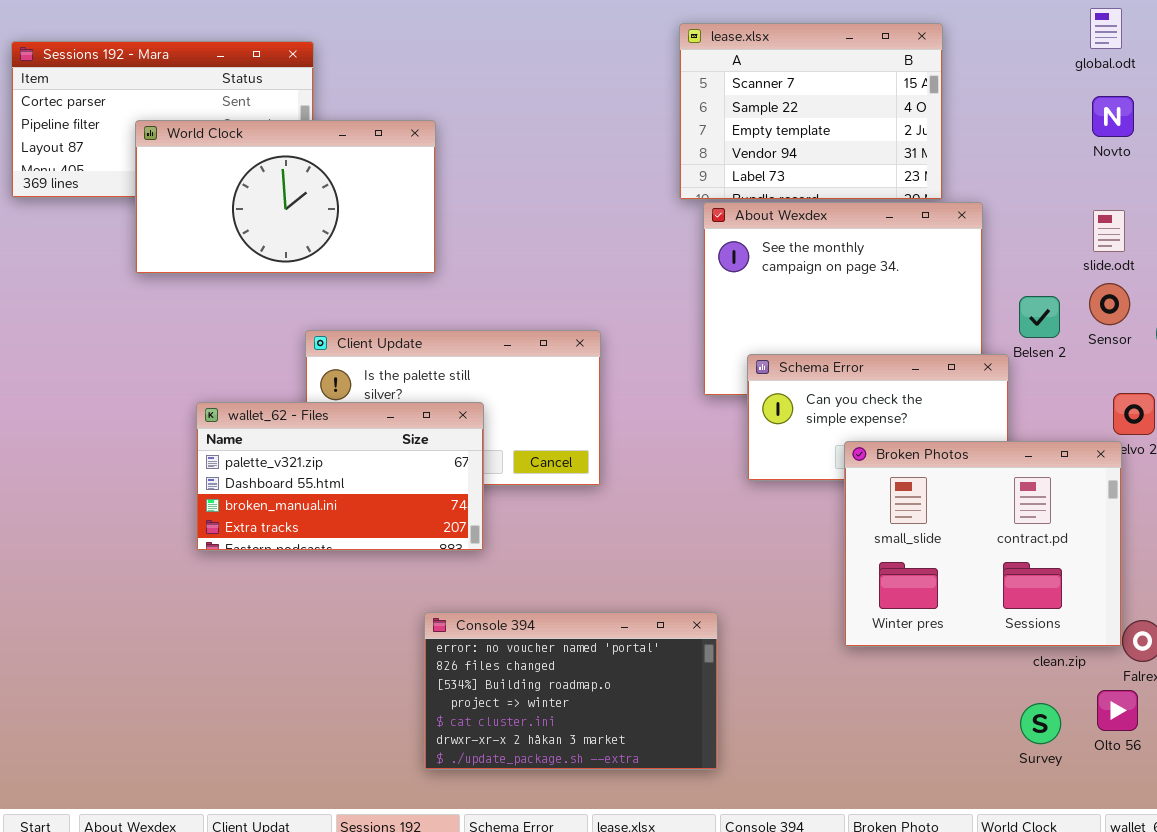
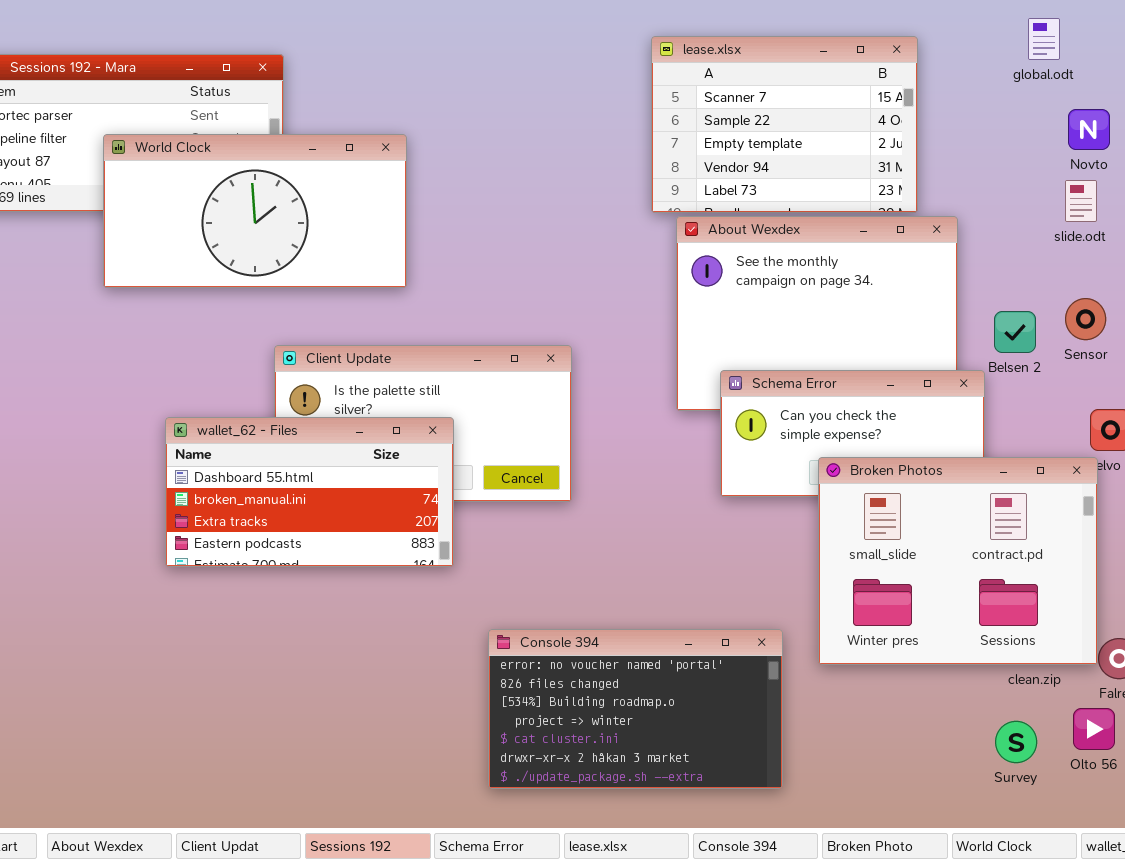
global.odt: [1090,8,1122,49] -> [1028,18,1060,60], moved
slide.odt: [1093,210,1125,252] -> [1065,180,1097,222], moved
wallet_62 - Files: [196,402,484,551] -> [165,417,454,567], scrolled down 1 row
Console 394: [424,612,718,770] -> [488,629,783,789], moved

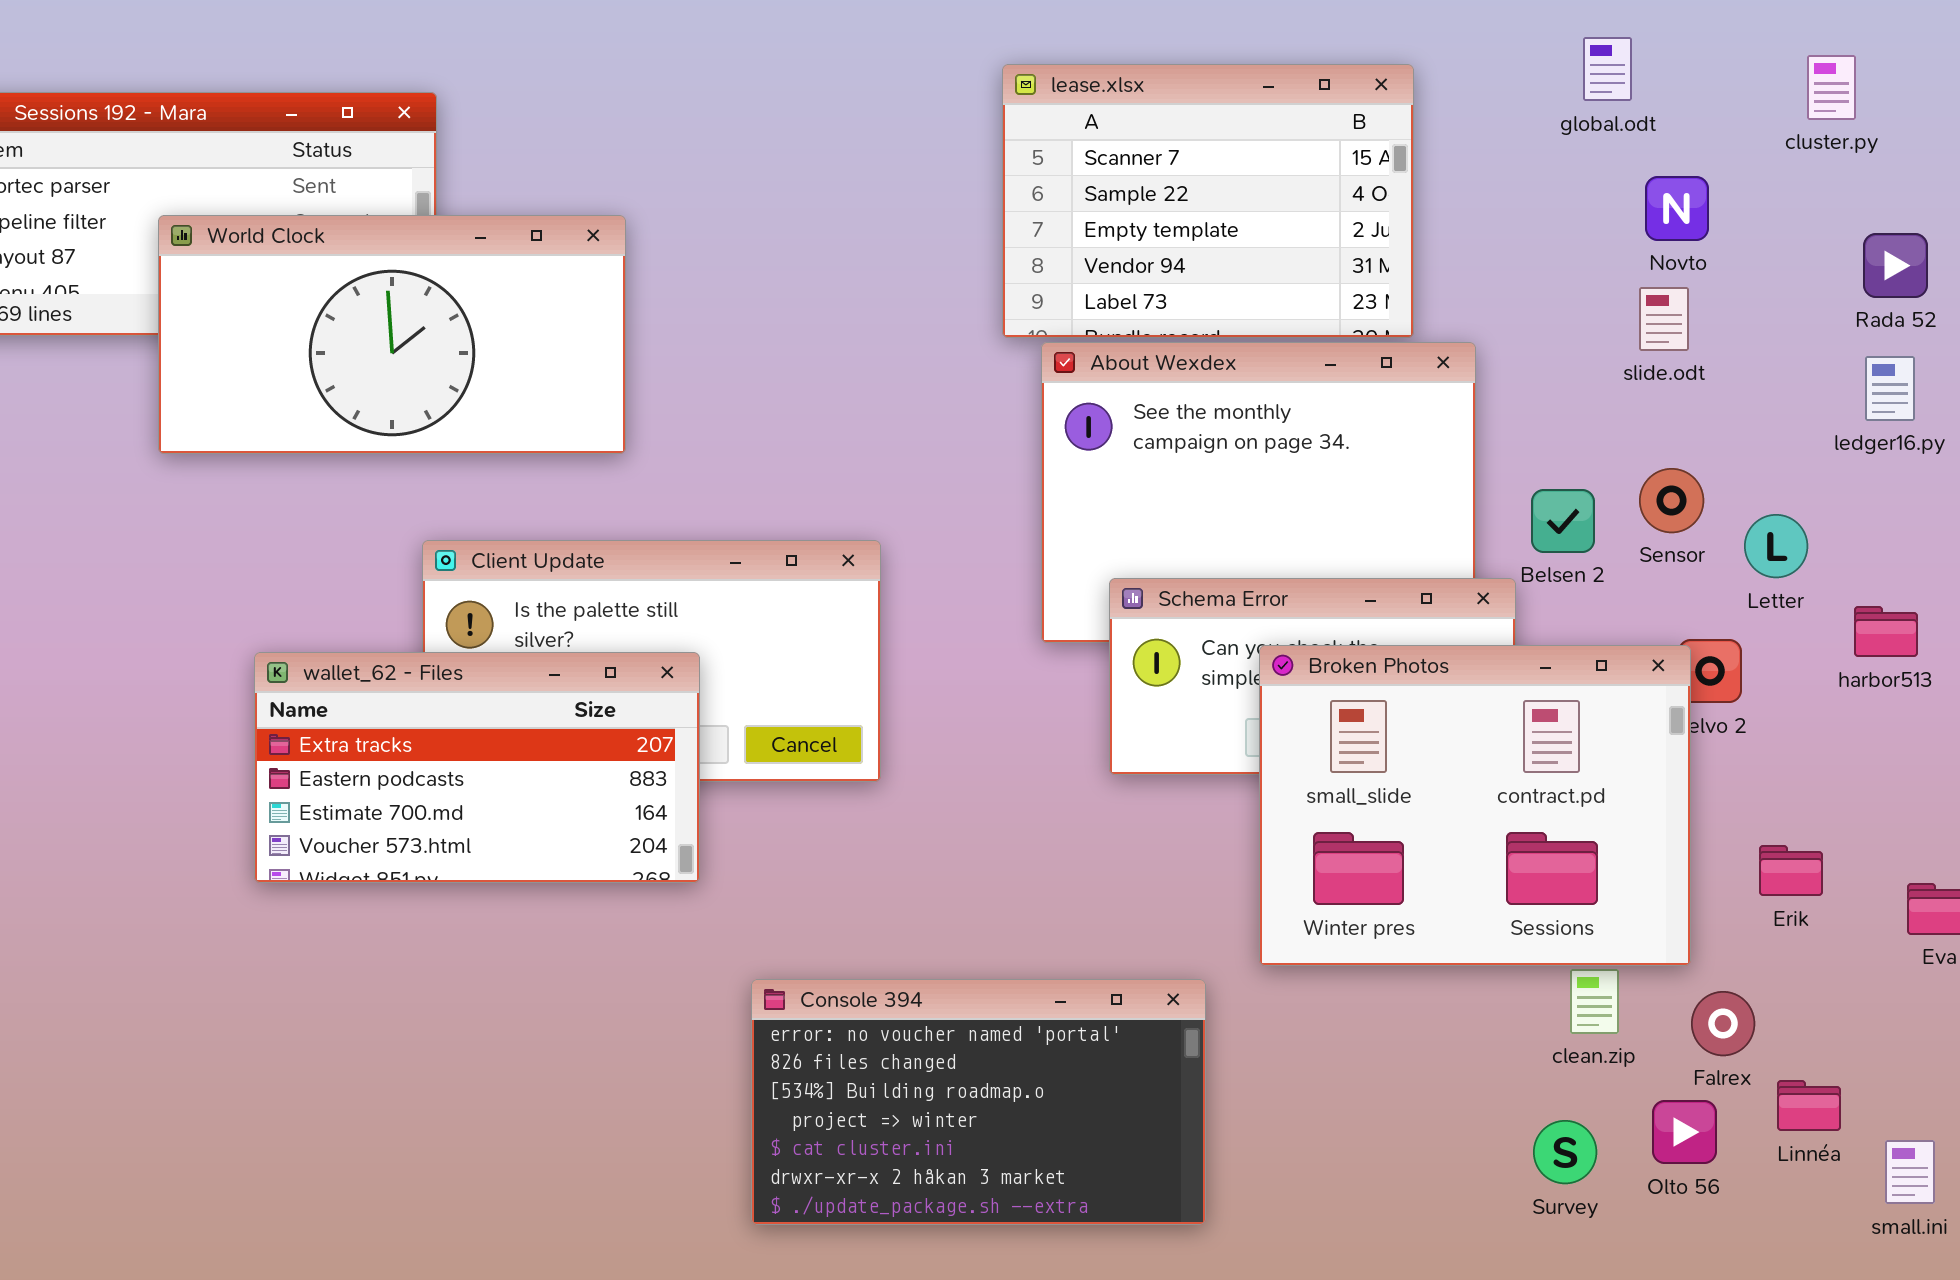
wallet_62 - Files: [165,417,454,567] -> [254,652,700,883], scrolled down 2 rows
Broken Photos: [818,457,1098,665] -> [1259,645,1691,966], moved

